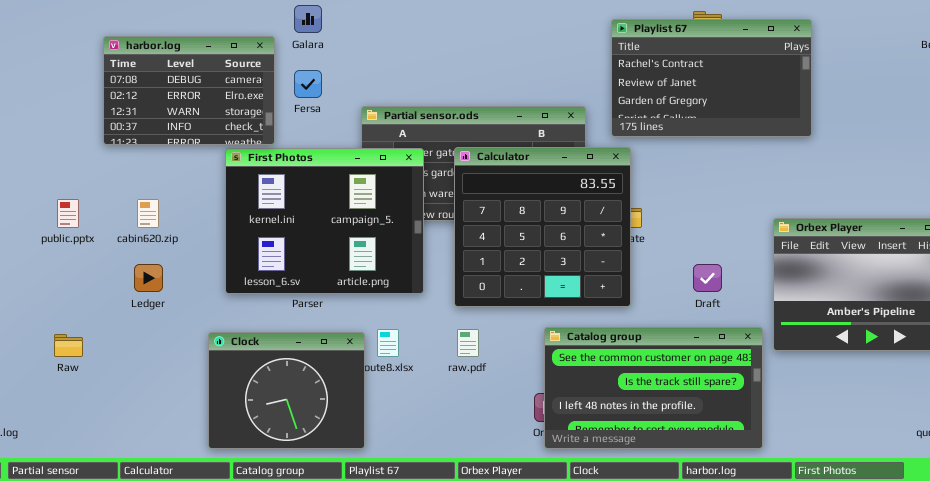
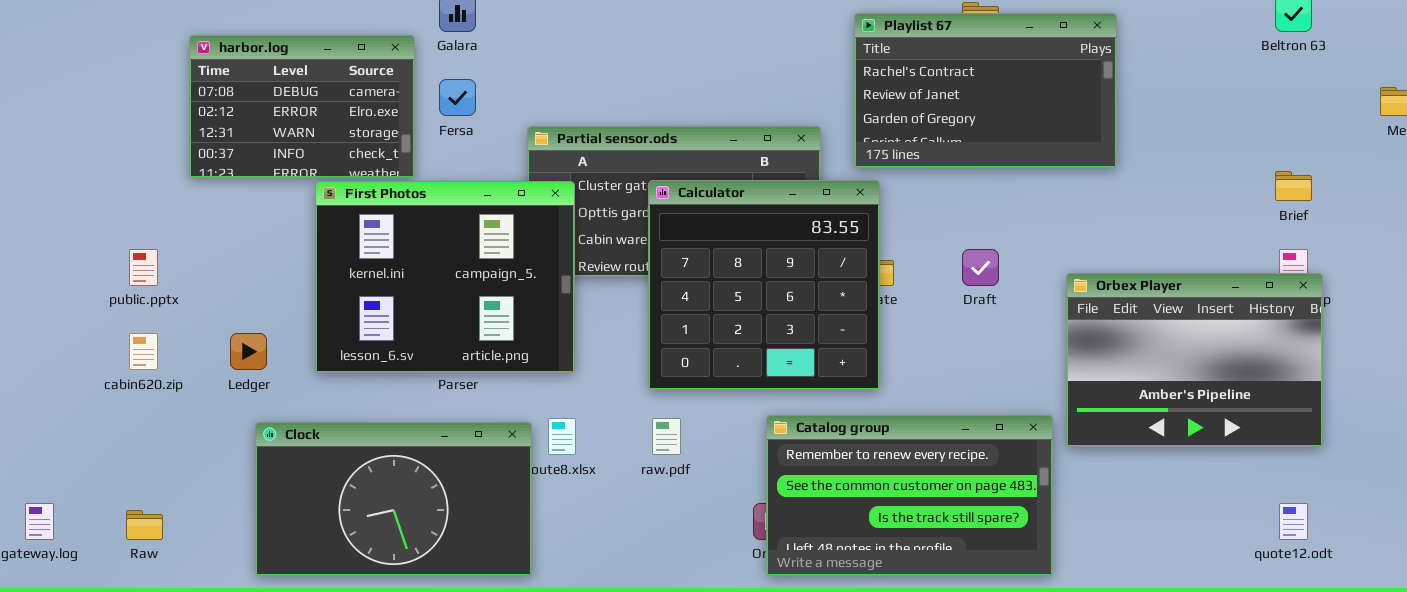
First Photos: [225,148,424,294] -> [315,181,575,373], moved
cabin620.zip: [137,199,159,228] -> [129,333,158,370], moved
Draft: [693,264,722,292] -> [962,249,999,286], moved
Catalog group: [544,327,763,449] -> [766,415,1053,576], scrolled up 1 row
Clock: [208,332,365,449] -> [255,422,532,576], resized
Raw: [54,334,83,357] -> [126,510,163,540], moved

